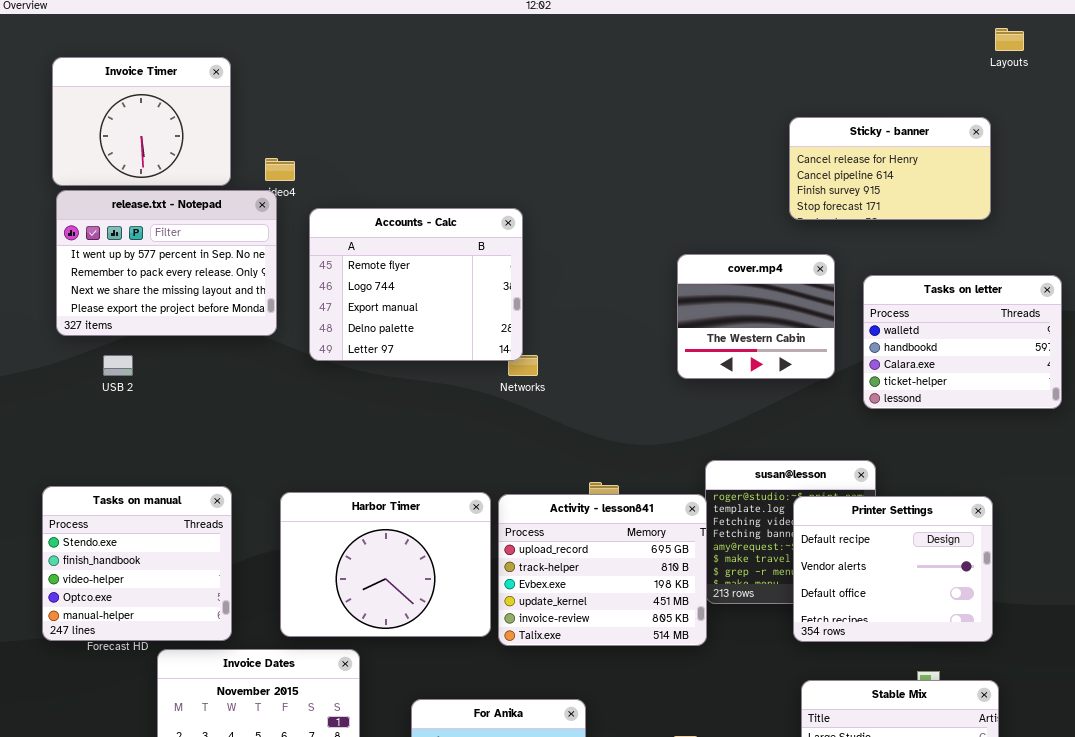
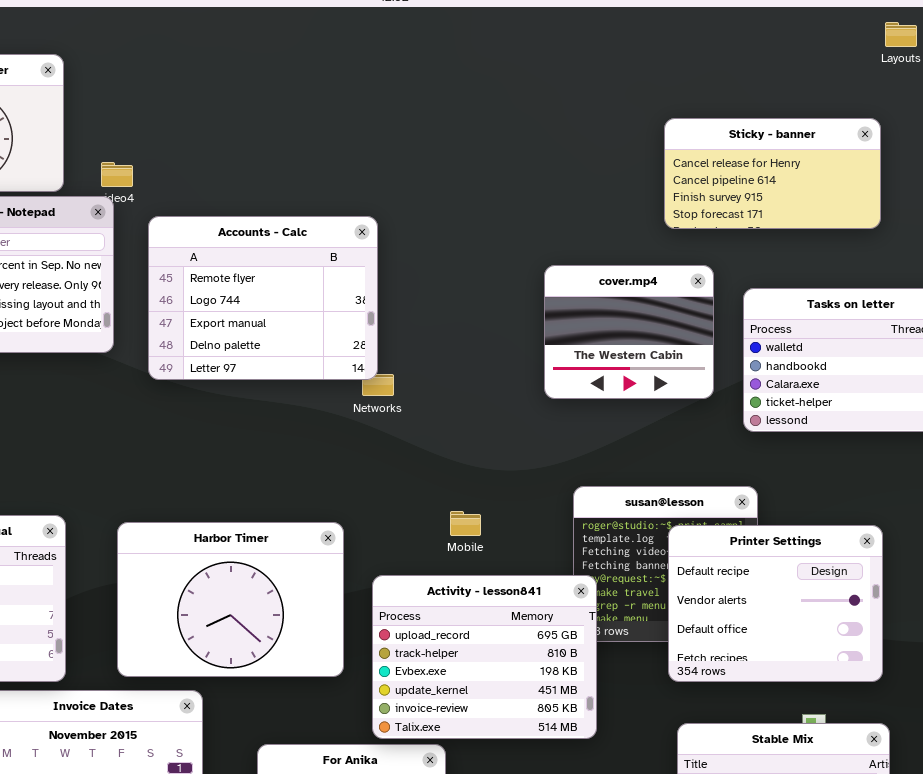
Activity - lesson841: [498,494,707,646] -> [372,575,597,739], moved

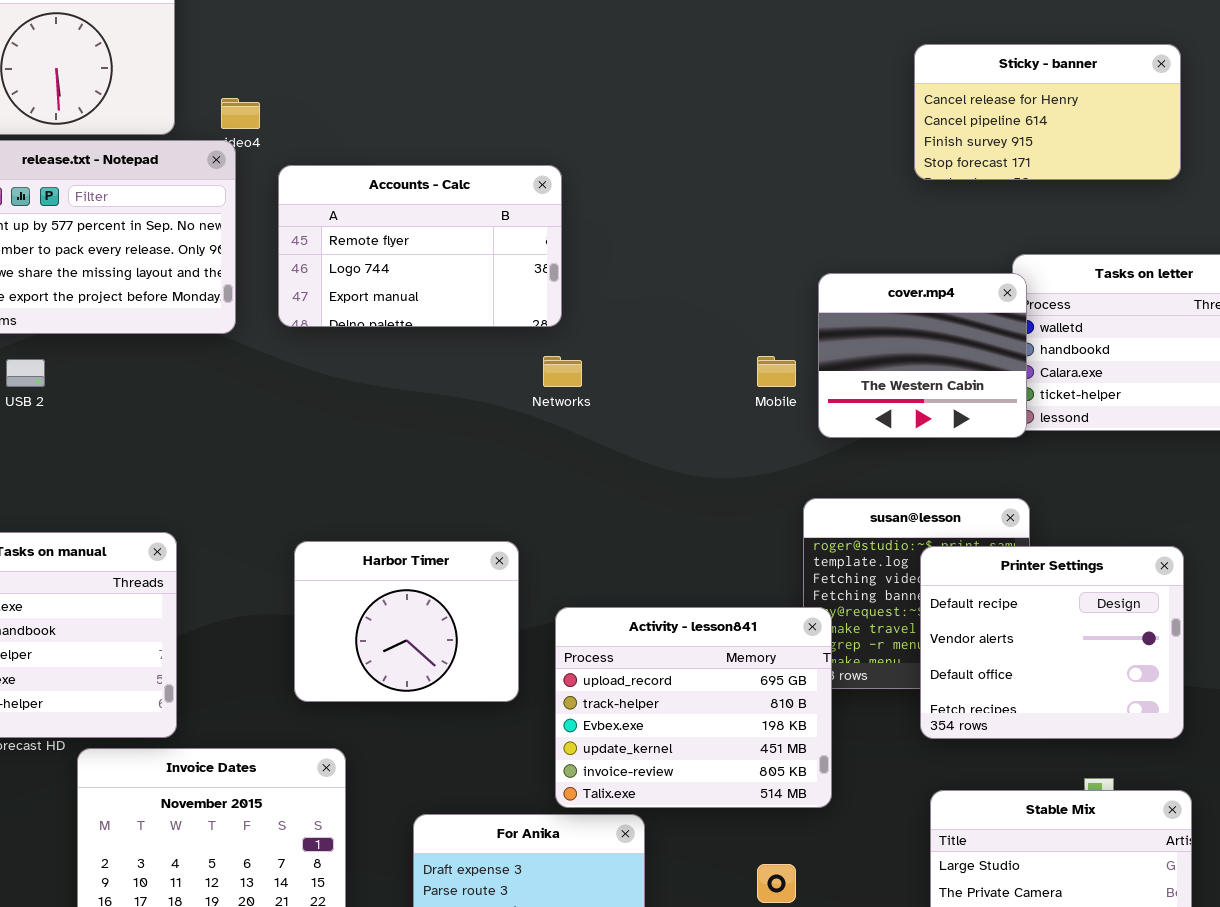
Accounts - Calc: [148,216,378,380] -> [278,165,562,327], resized
cover.mp4: [544,265,714,399] -> [818,273,1027,438], moved
Mobile: [450,511,481,536] -> [757,356,796,387], moved
Harbor Timer: [117,522,344,677] -> [294,541,519,702], resized

